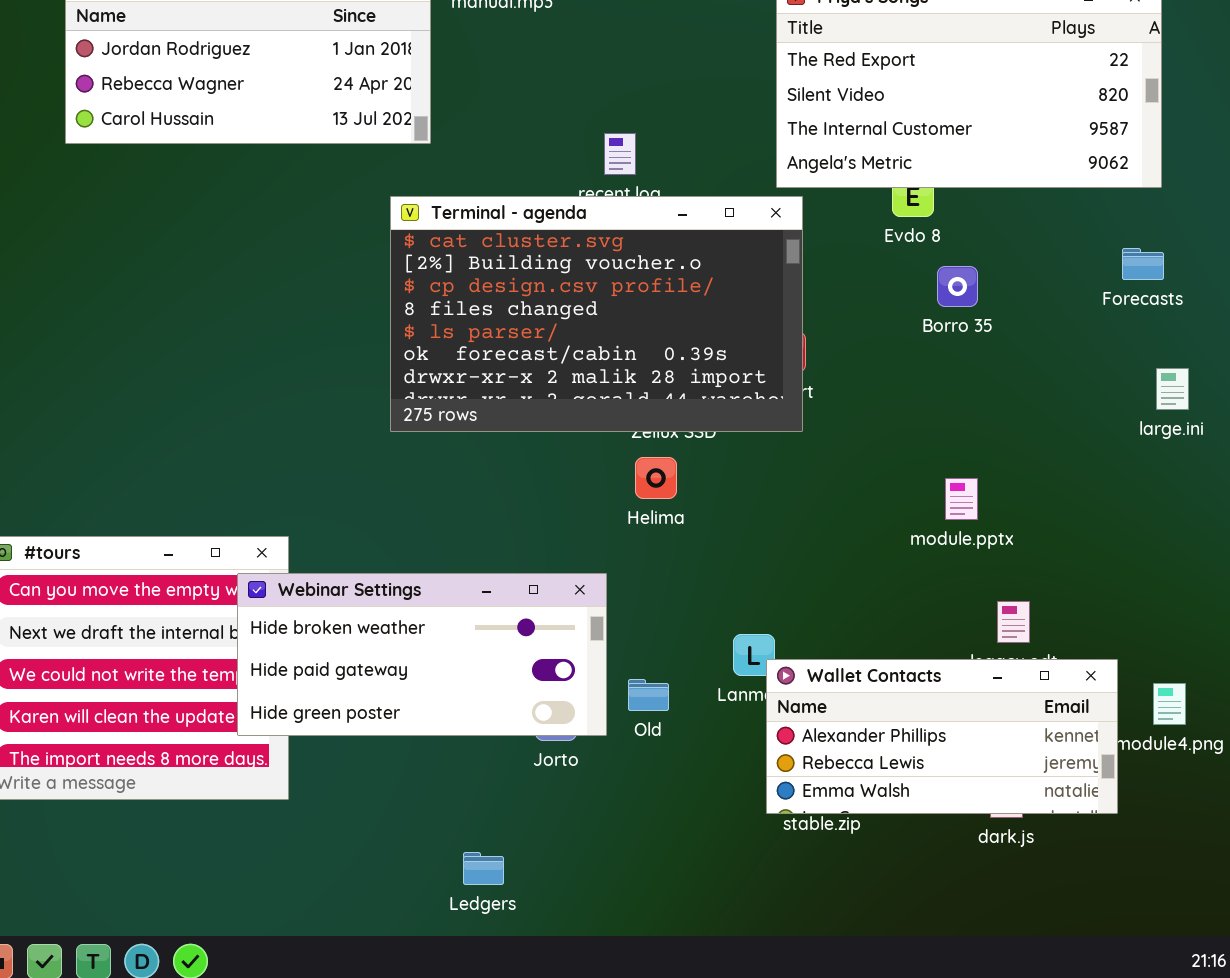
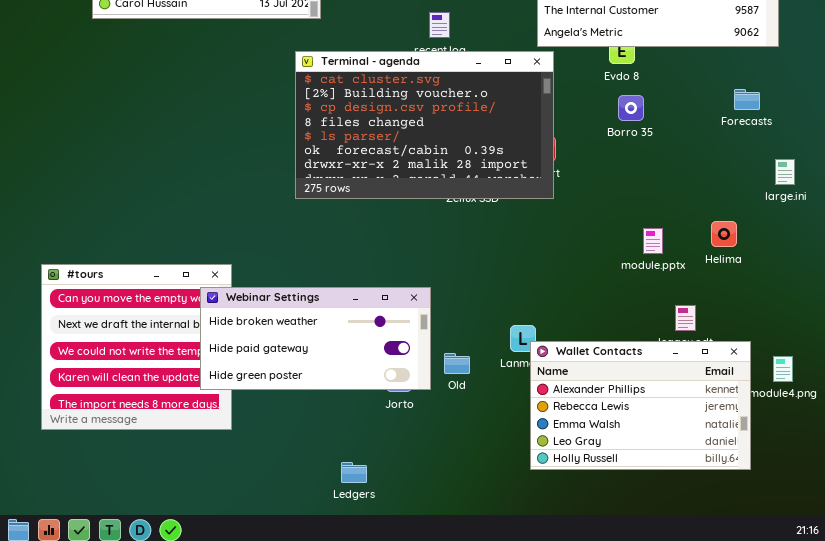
Forecasts: [1122,248,1164,280] -> [734,89,760,110], moved
Borro 35: [937,266,978,307] -> [618,95,644,121], moved
Helima: [635,457,677,499] -> [711,221,737,247], moved
Wallet Contacts: [766,659,1118,814] -> [530,341,751,470], resized

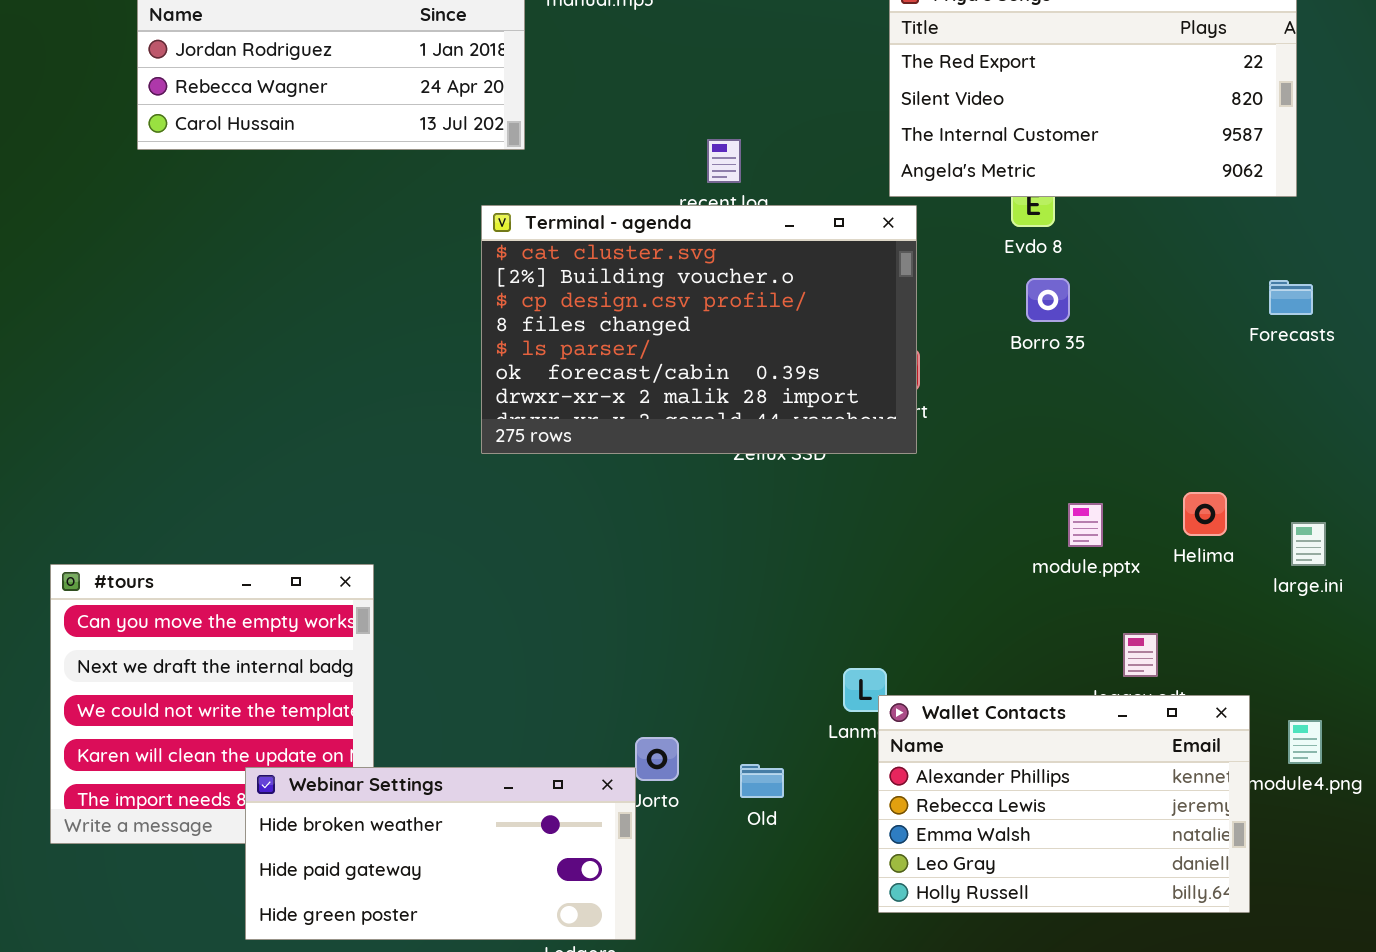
Forecasts: [734,89,760,110] -> [1269,280,1313,315], moved
large.ini: [775,159,795,185] -> [1291,522,1326,566], moved
Webinar Settings: [200,287,431,390] -> [245,767,636,940], moved
Old: [444,353,470,374] -> [740,764,784,798], moved

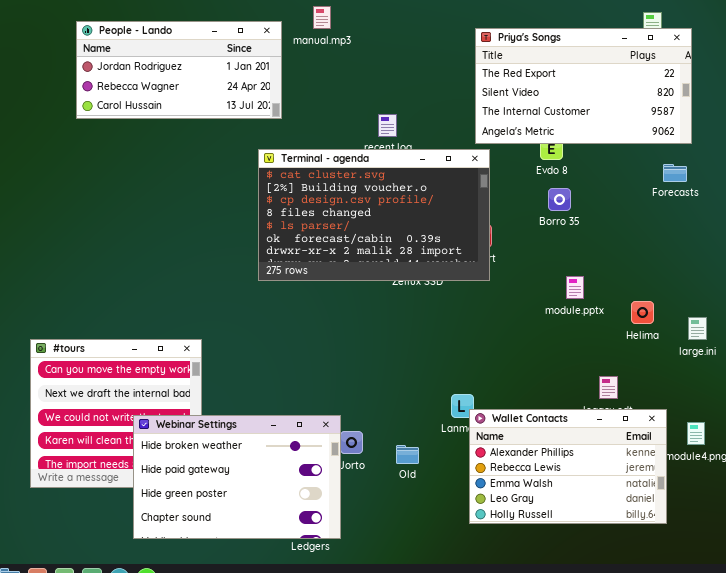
Forecasts: [1269,280,1313,315] -> [663,164,687,182], moved
module.pptx: [1068,503,1103,547] -> [566,276,584,299], moved
Webinar Settings: [245,767,636,940] -> [133,415,341,539], resized

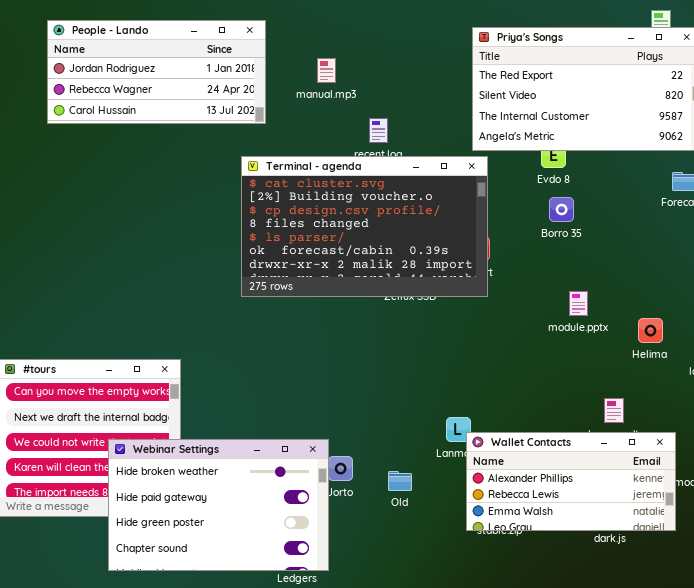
manual.mp3: [313,6,331,29] -> [317,58,336,83], moved
Wallet Contacts: [469,409,667,524] -> [466,432,676,531], resized

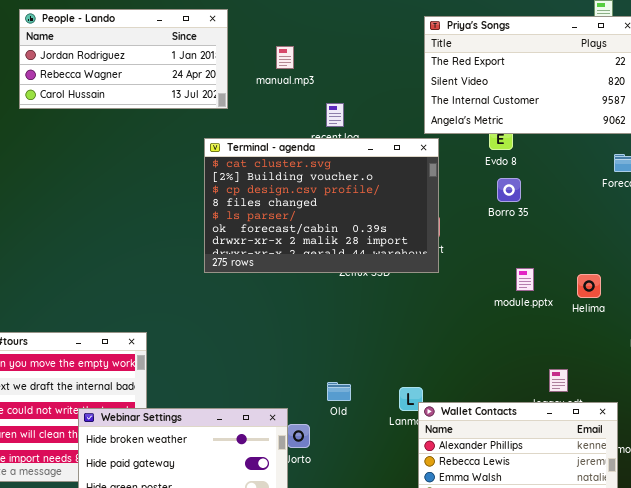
Helima: [638,318,663,343] -> [577,274,601,298], moved
Old: [388,471,412,491] -> [327,382,351,401], moved

